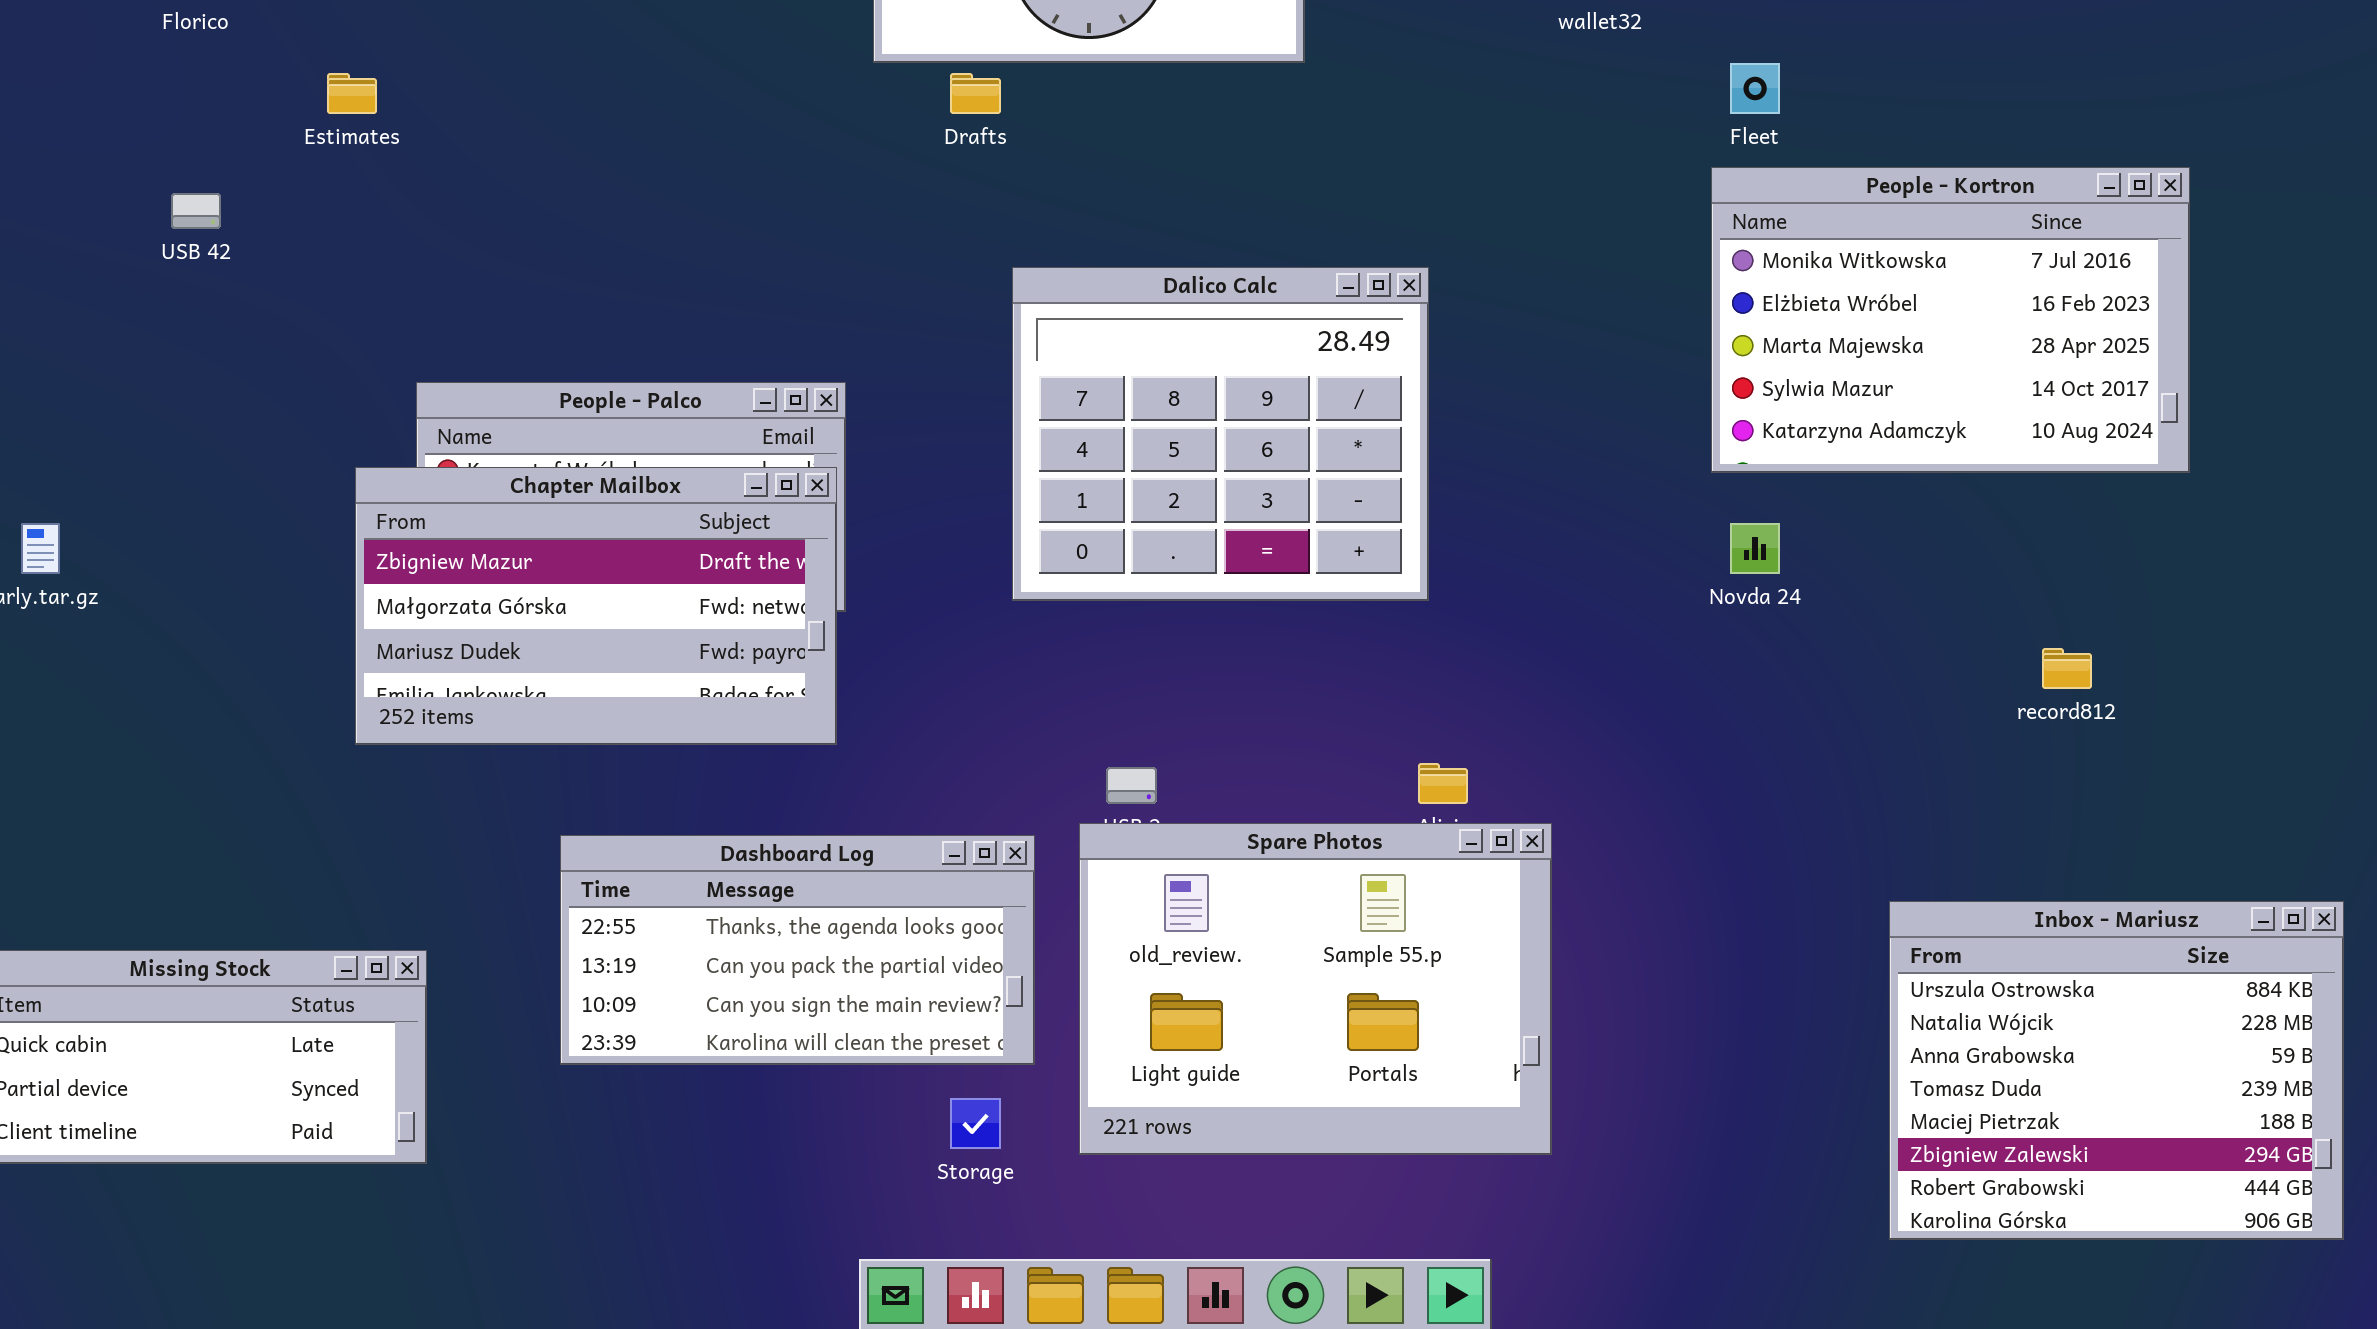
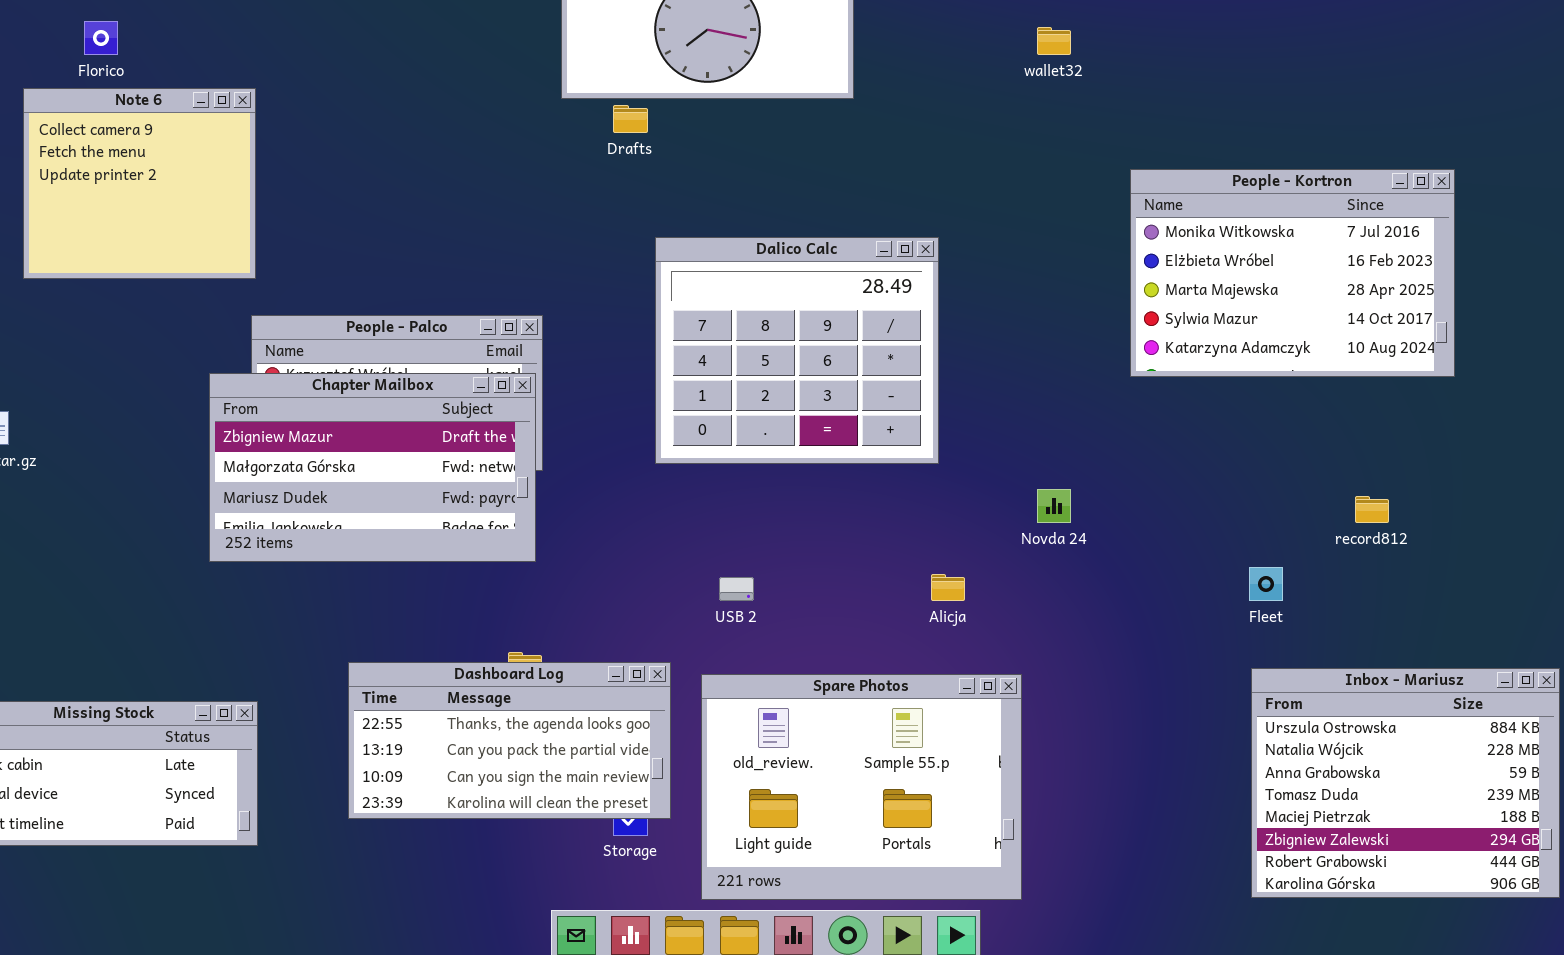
Note 6: none -> [23,88,256,279], opened
Fleet: [1730,63,1780,114] -> [1249,567,1283,601], moved
Novda 24: [1730,523,1780,574] -> [1037,489,1071,523], moved
Spare Photos: [1079,823,1552,1155] -> [701,674,1022,900], moved
Dashboard Log: [560,835,1035,1065] -> [348,662,671,819], moved

